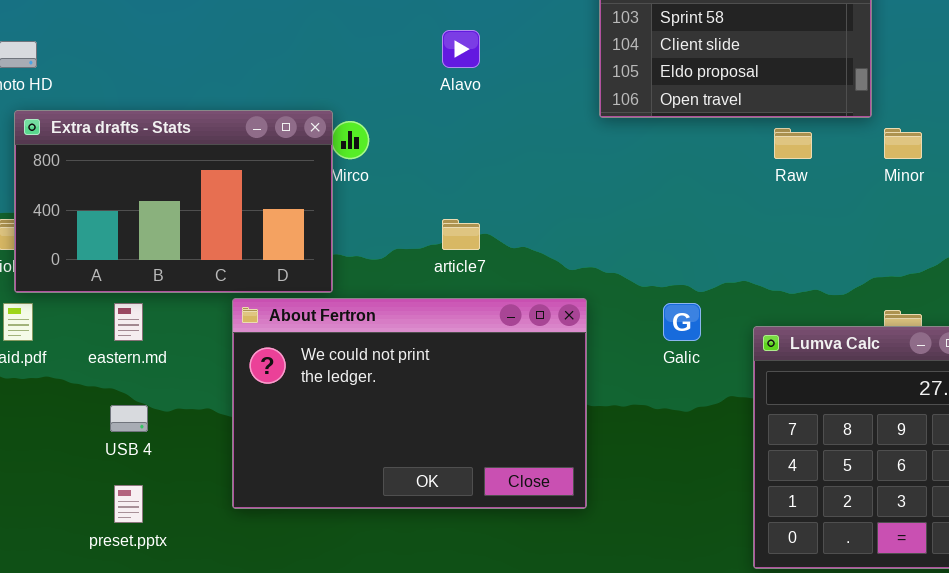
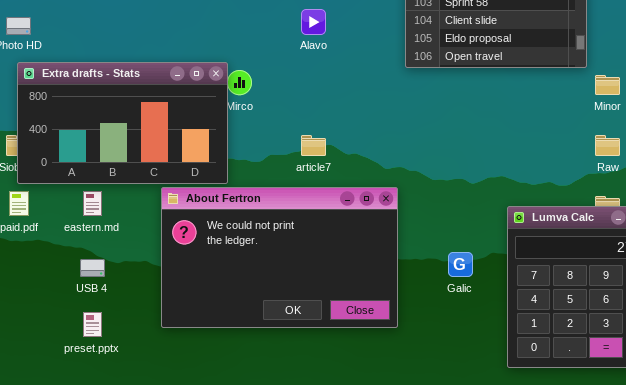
Raw: [774,128,812,159] -> [595,135,620,156], moved
Galic: [663,303,701,341] -> [448,252,473,277], moved

